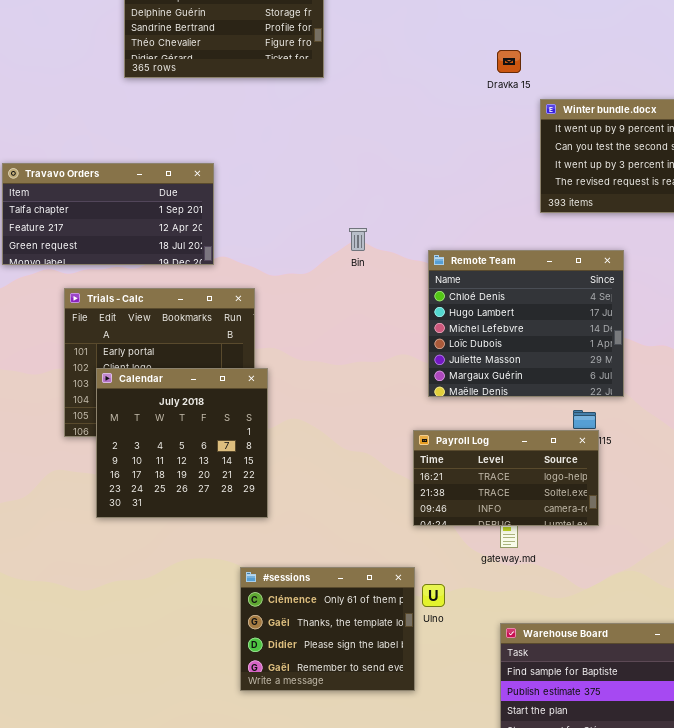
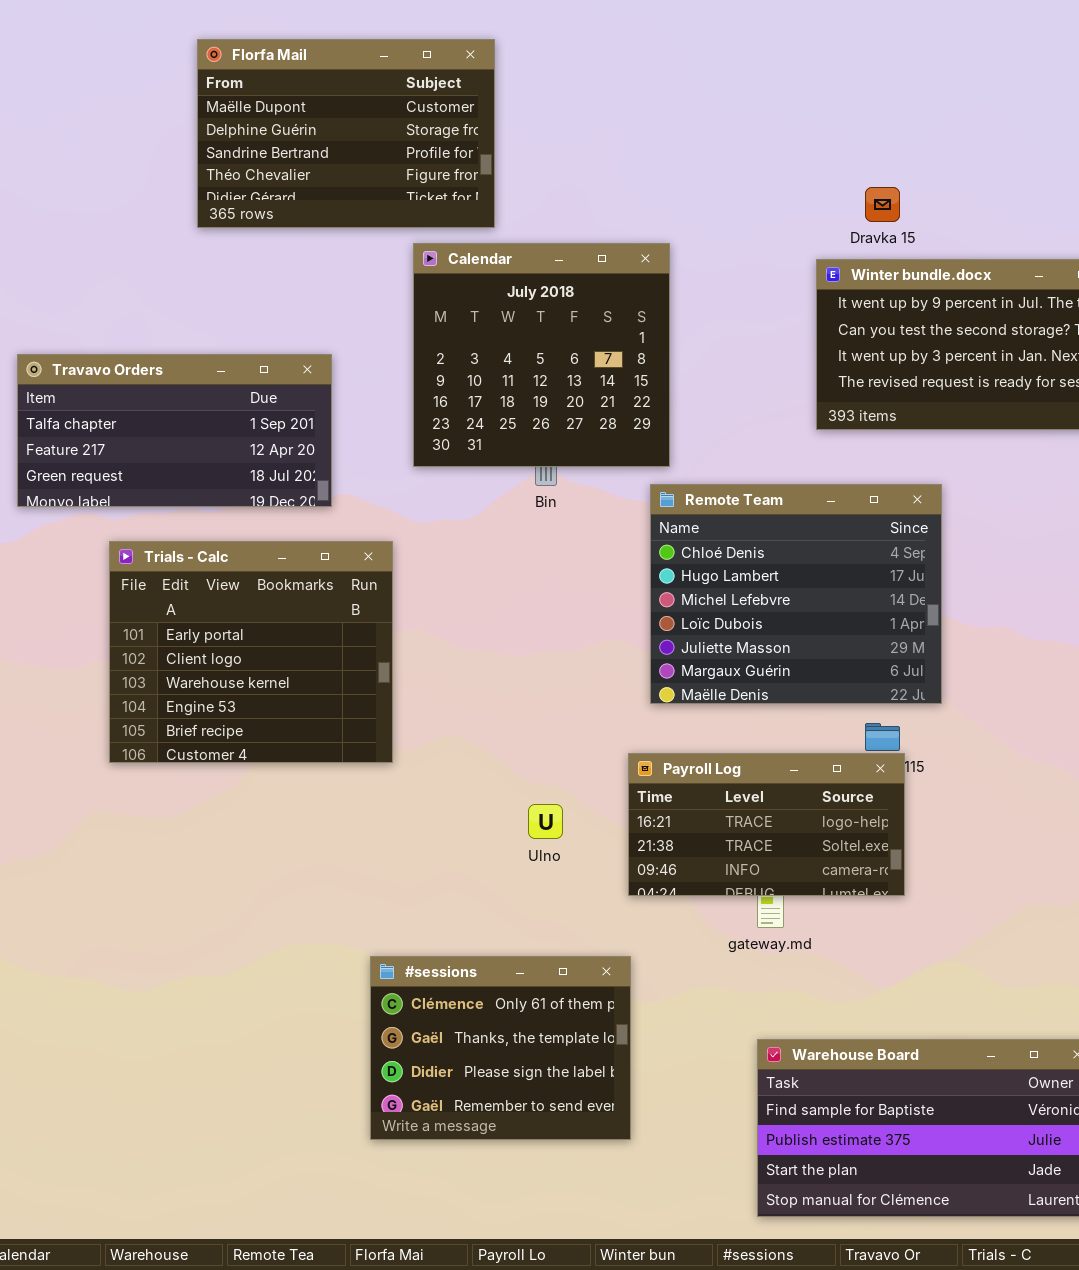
Dravka 15: [497,50,521,73] -> [865,187,900,222], moved
Calendar: [96,368,268,518] -> [413,243,670,467], moved
Ulno: [422,584,445,607] -> [528,804,563,839], moved

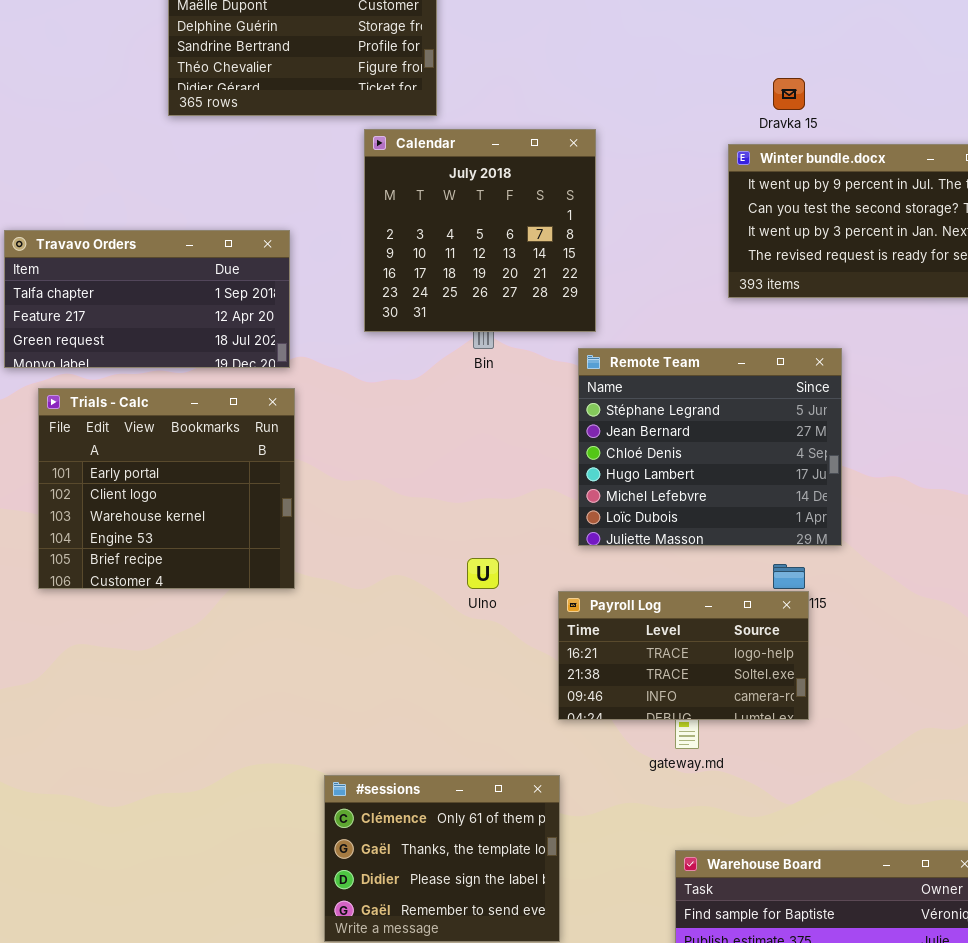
Remote Team: [650,484,942,704] -> [578,348,842,546], scrolled up 2 rows
Trials - Calc: [109,541,393,763] -> [38,388,295,589], moved
Ulno: [528,804,563,839] -> [467,558,499,589], moved

